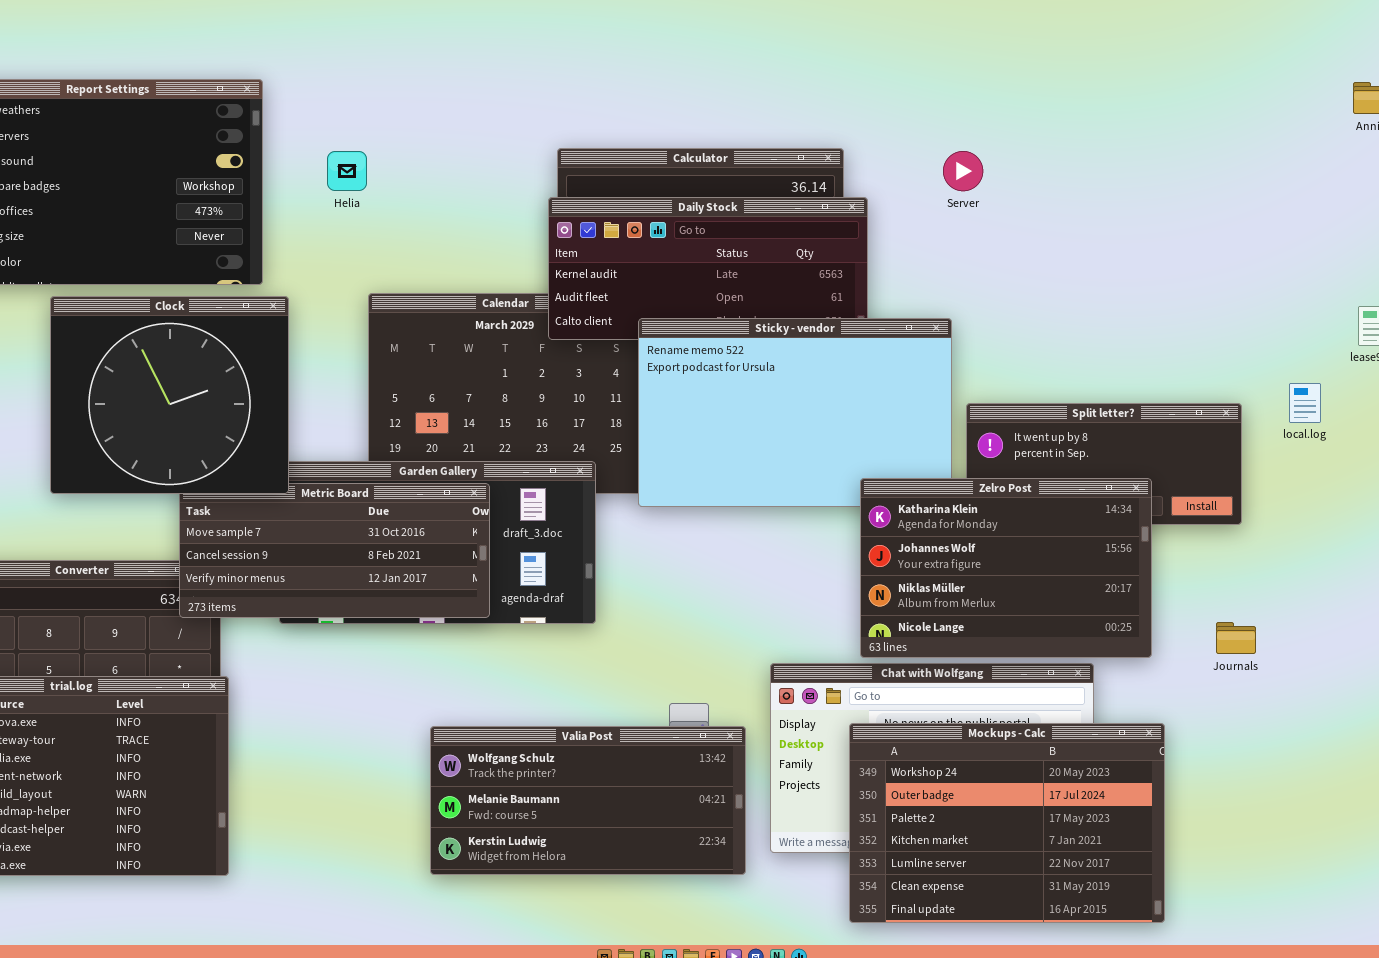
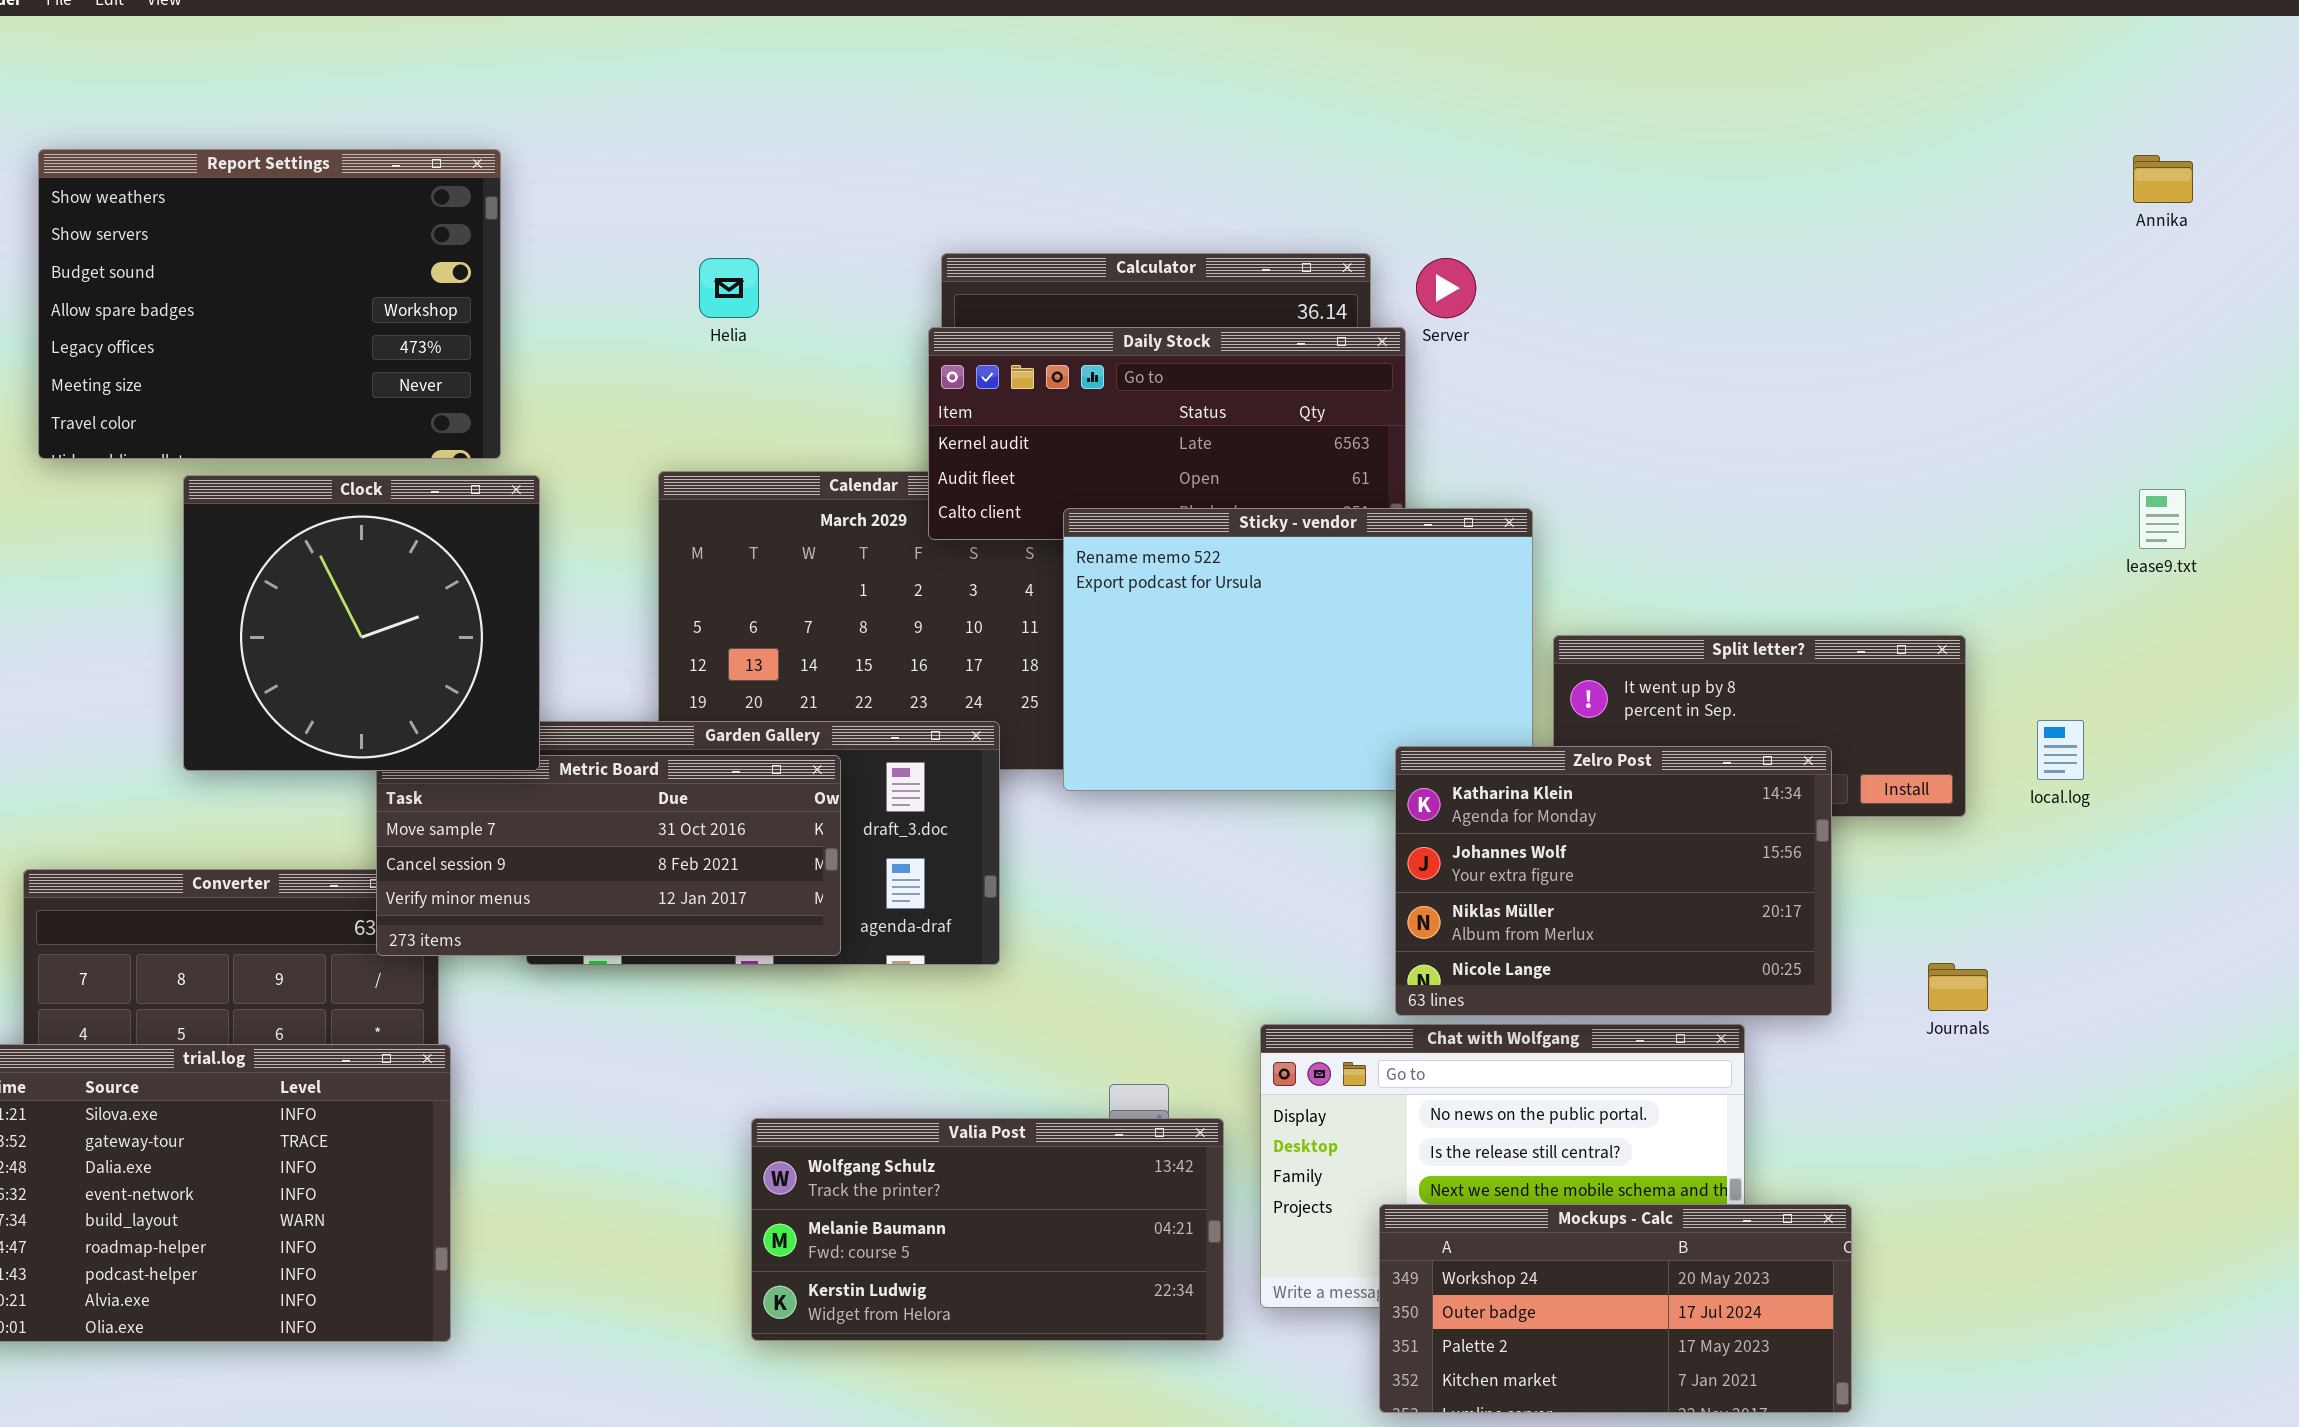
Helia: [327,151,367,191] -> [699,258,759,318], moved
Server: [943,151,983,191] -> [1416,258,1476,318], moved
local.log: [1289,383,1321,423] -> [2037,720,2084,780], moved
Mockups - Calc: [849,723,1165,923] -> [1379,1204,1852,1413], resized

